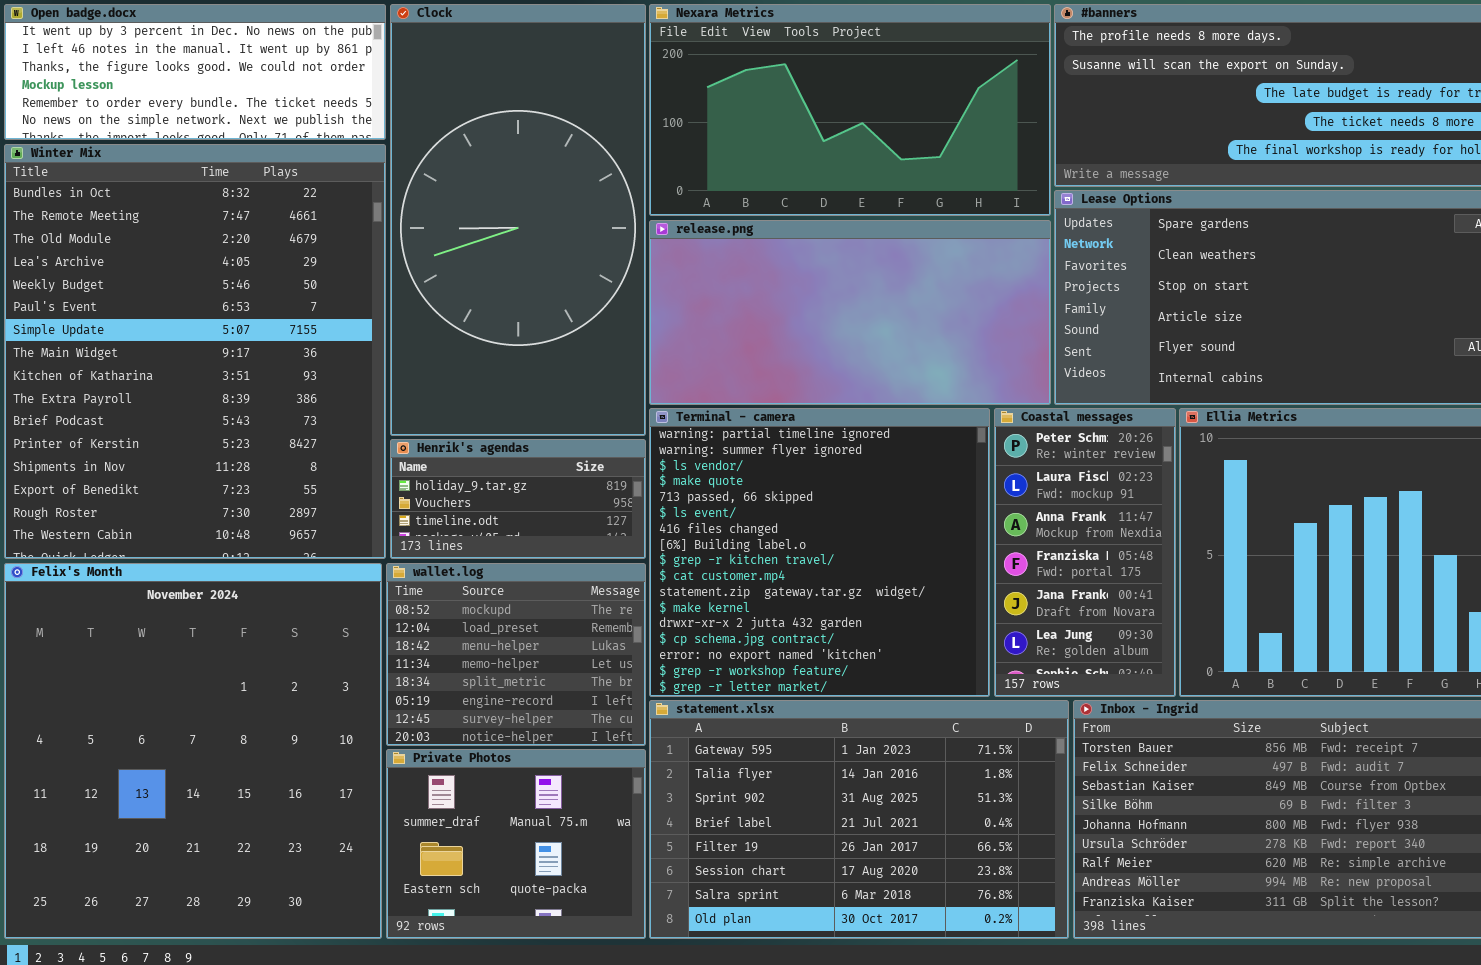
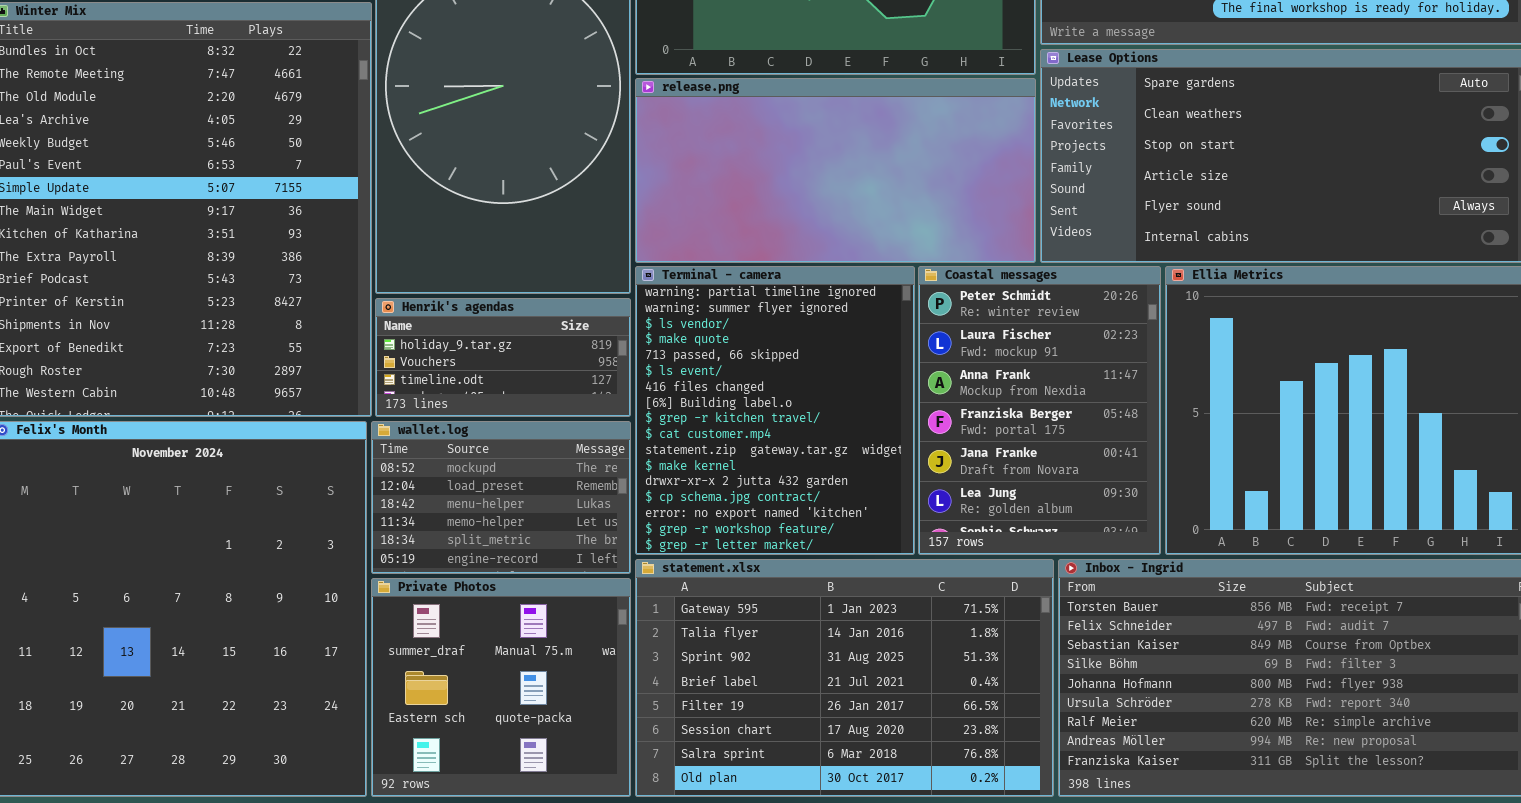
Terminal - camera: [649,408,990,697] -> [635,266,915,555], resized
Coastal messages: [994,408,1176,697] -> [918,266,1161,555], resized
wallet.log: [386,563,646,746] -> [371,421,631,574], resized
Private Photos: [386,749,646,939] -> [371,578,631,797], resized

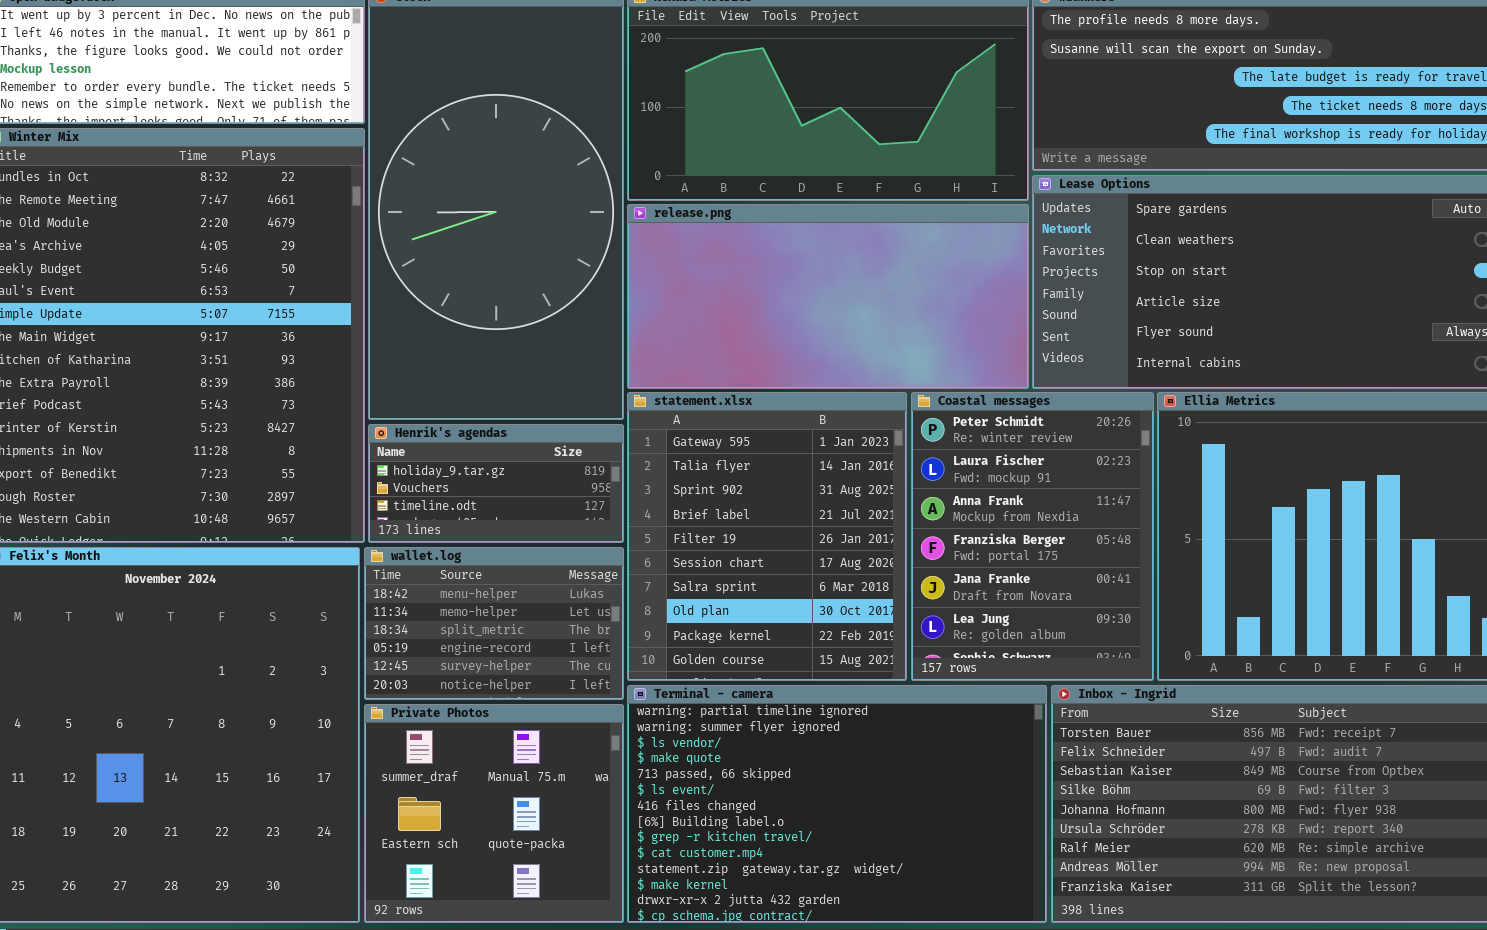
Terminal - camera: [635,266,915,555] -> [627,685,1047,923], moved, resized
wallet.log: [371,421,631,574] -> [364,547,624,700], scrolled down 2 rows
statement.xlsx: [635,559,1054,797] -> [627,392,907,681], moved, resized

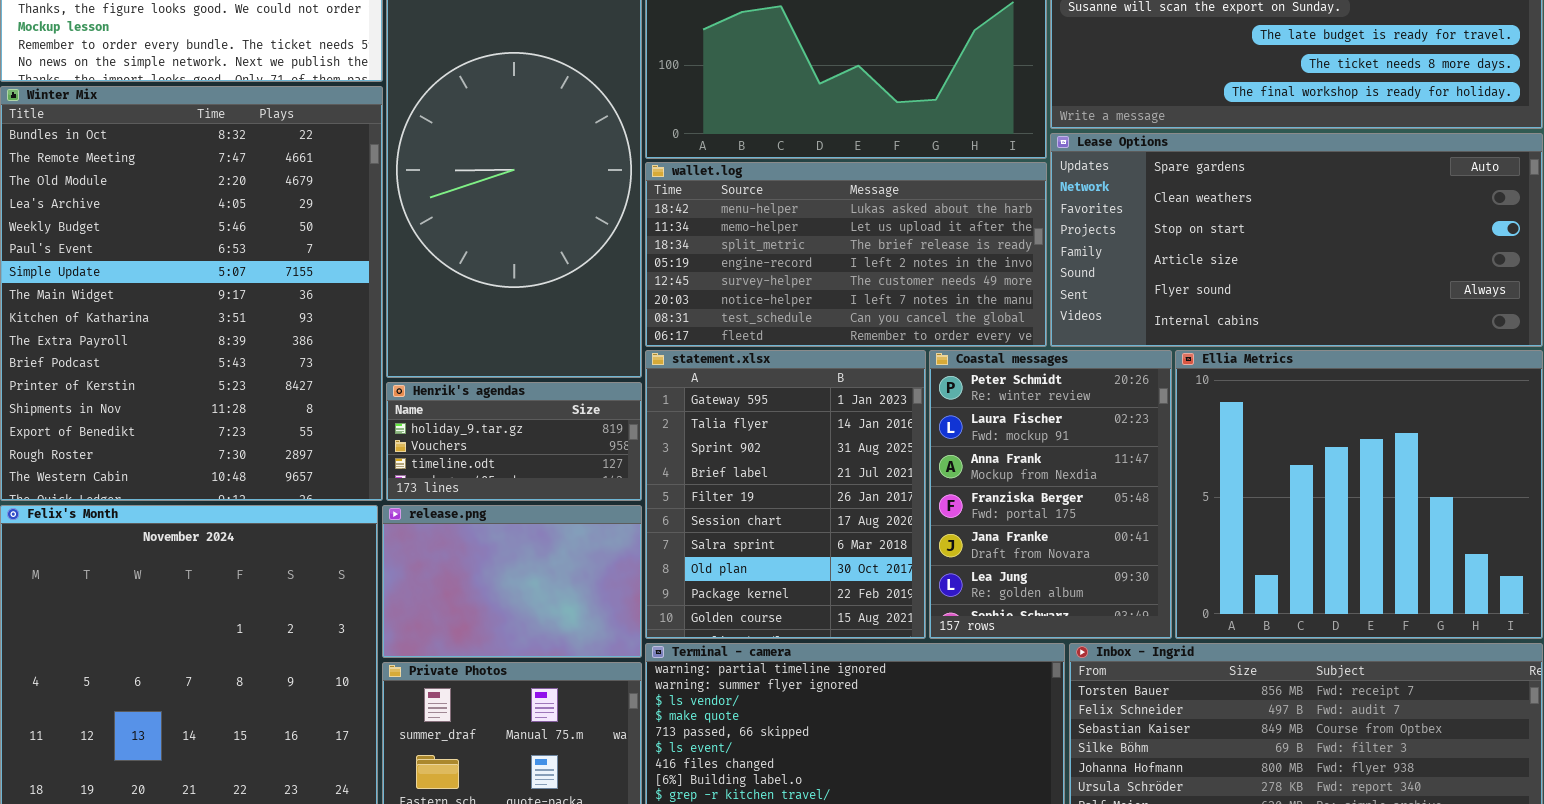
release.png: [627,204,1029,389] -> [382,505,642,658], moved, resized
wallet.log: [364,547,624,700] -> [645,162,1047,347], moved, resized

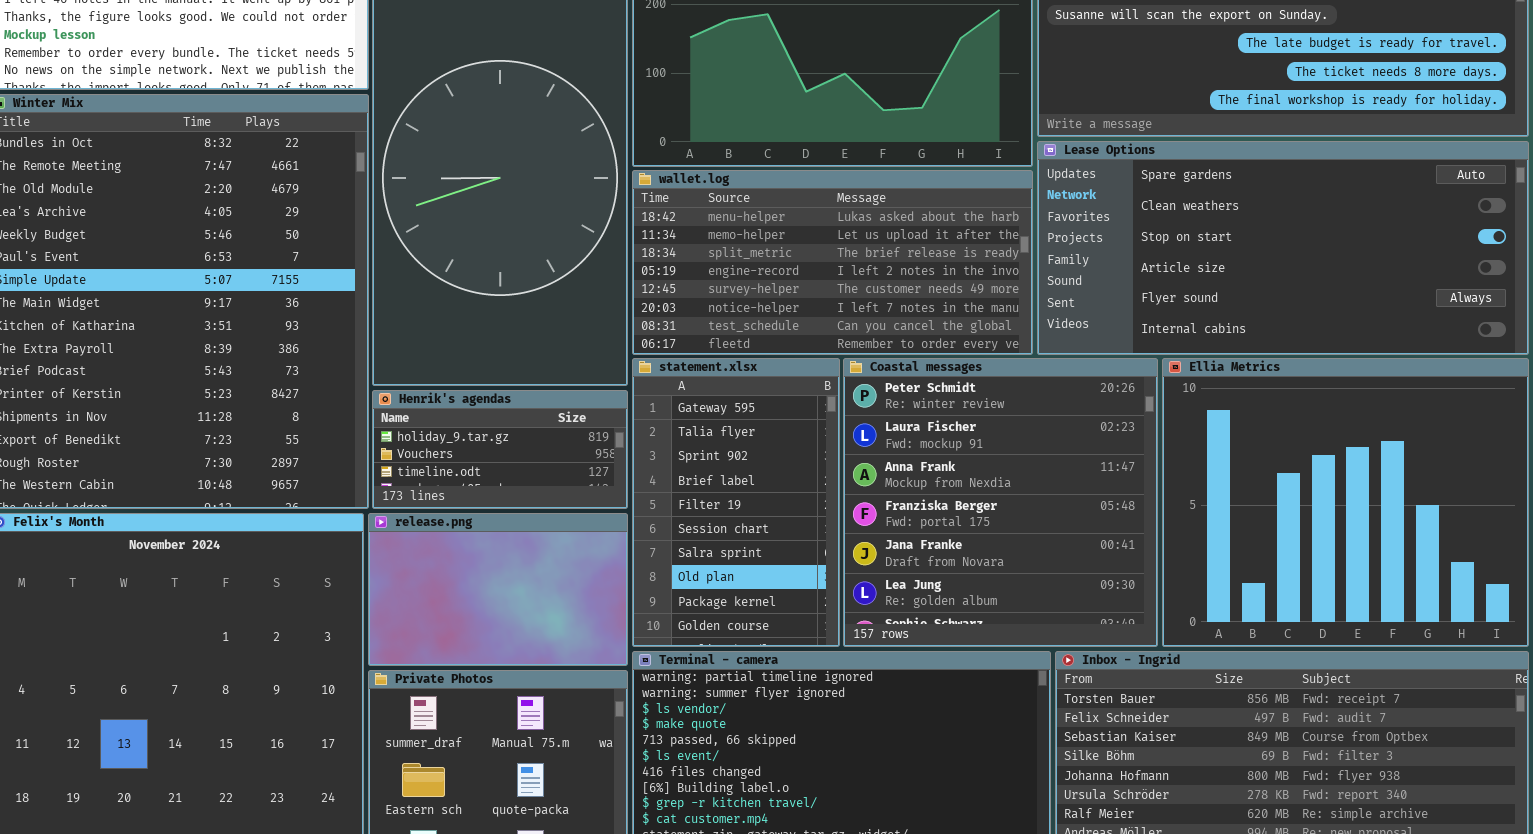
statement.xlsx: [645,350,926,639] -> [632,358,840,647], resized
Coastal messages: [929,350,1172,639] -> [843,358,1158,647], resized

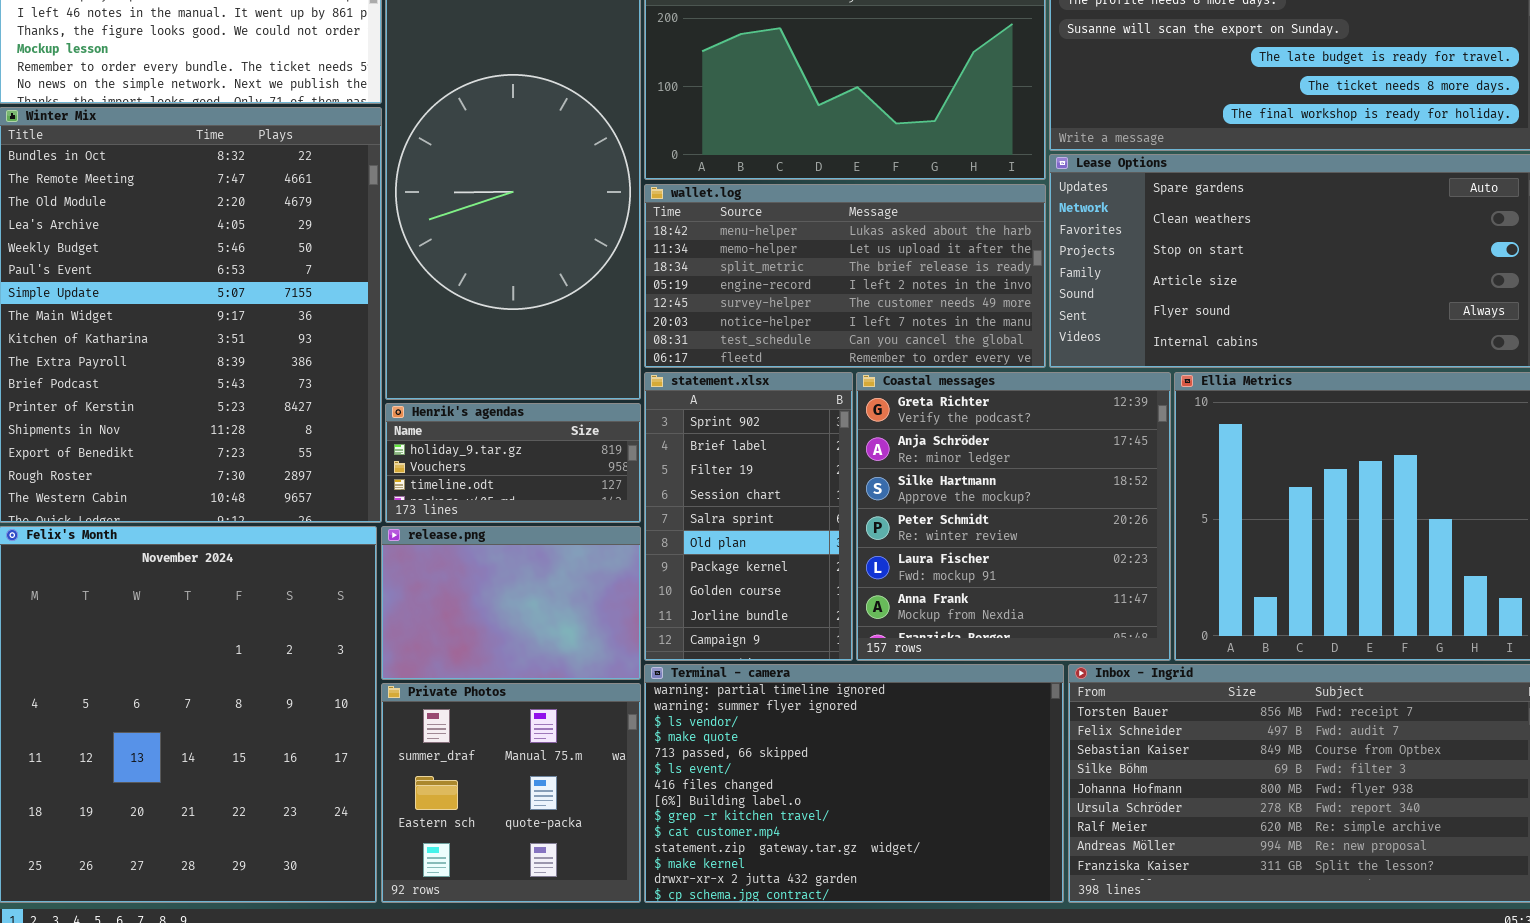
statement.xlsx: [632,358,840,647] -> [644,372,853,661], scrolled down 2 rows
Coastal messages: [843,358,1158,647] -> [856,372,1171,661], scrolled up 3 rows

